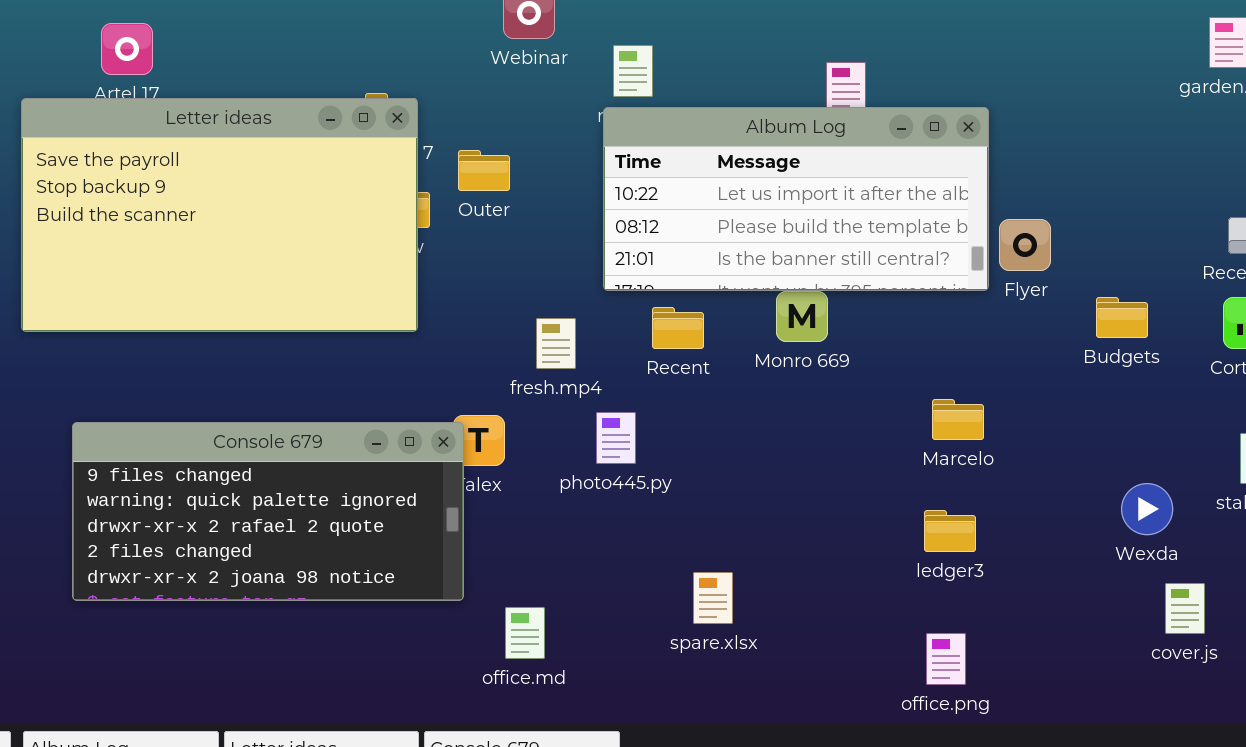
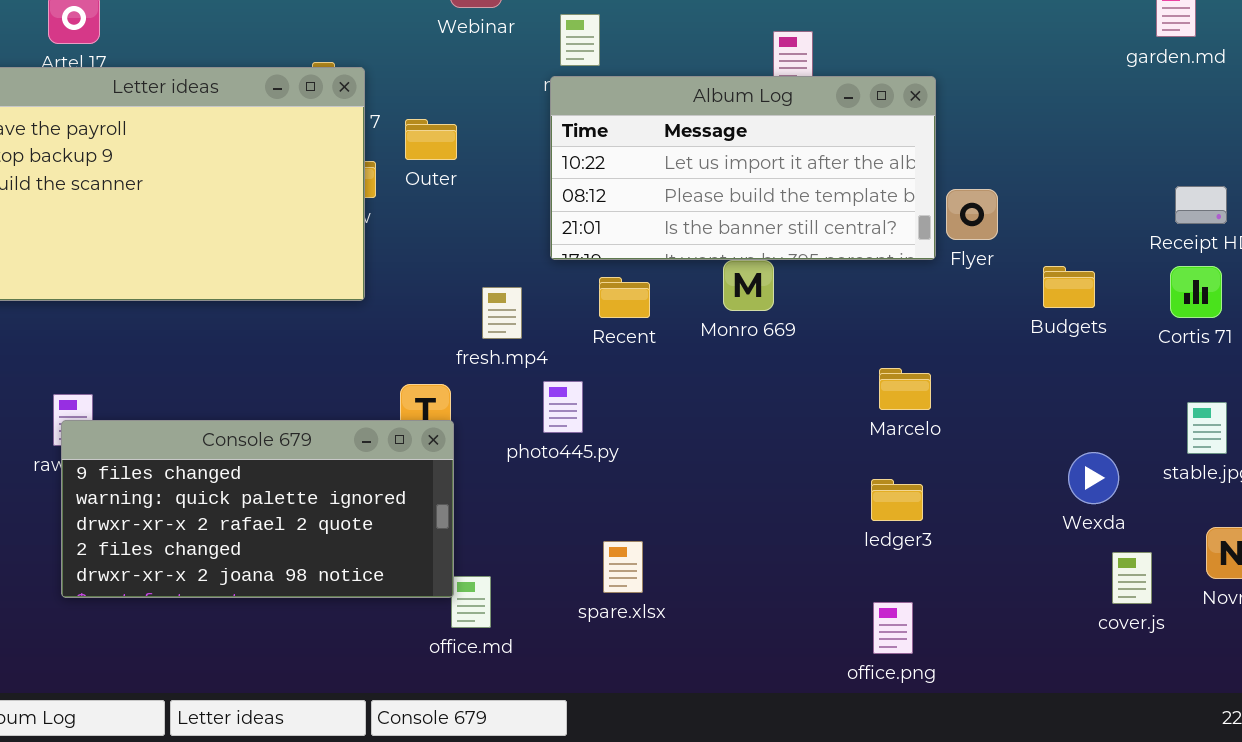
Console 679: [72,422,464,601] -> [61,420,454,598], moved
spare.xlsx: [693,572,733,624] -> [603,541,643,593], moved

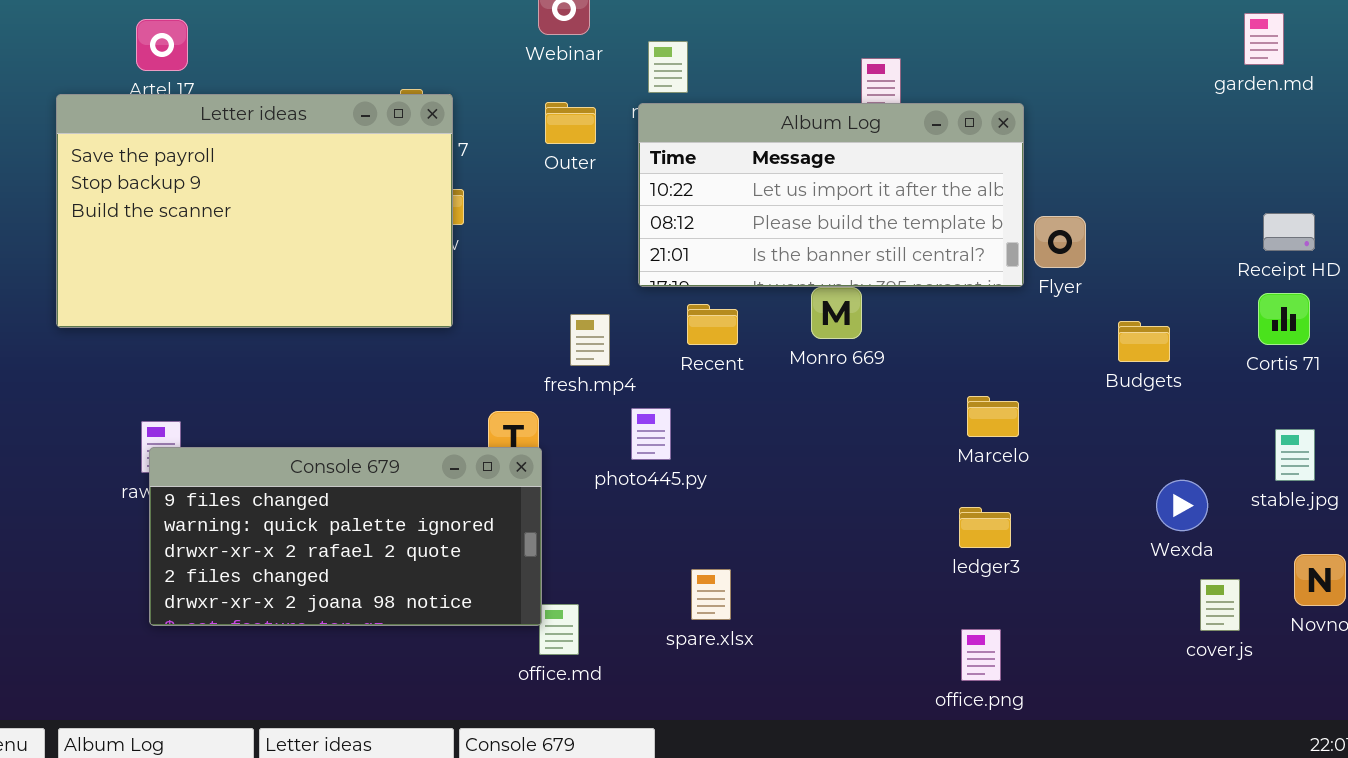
Outer: [405,119,457,160] -> [545,102,596,144], moved
Budgets: [1043,266,1095,308] -> [1118,321,1170,362], moved

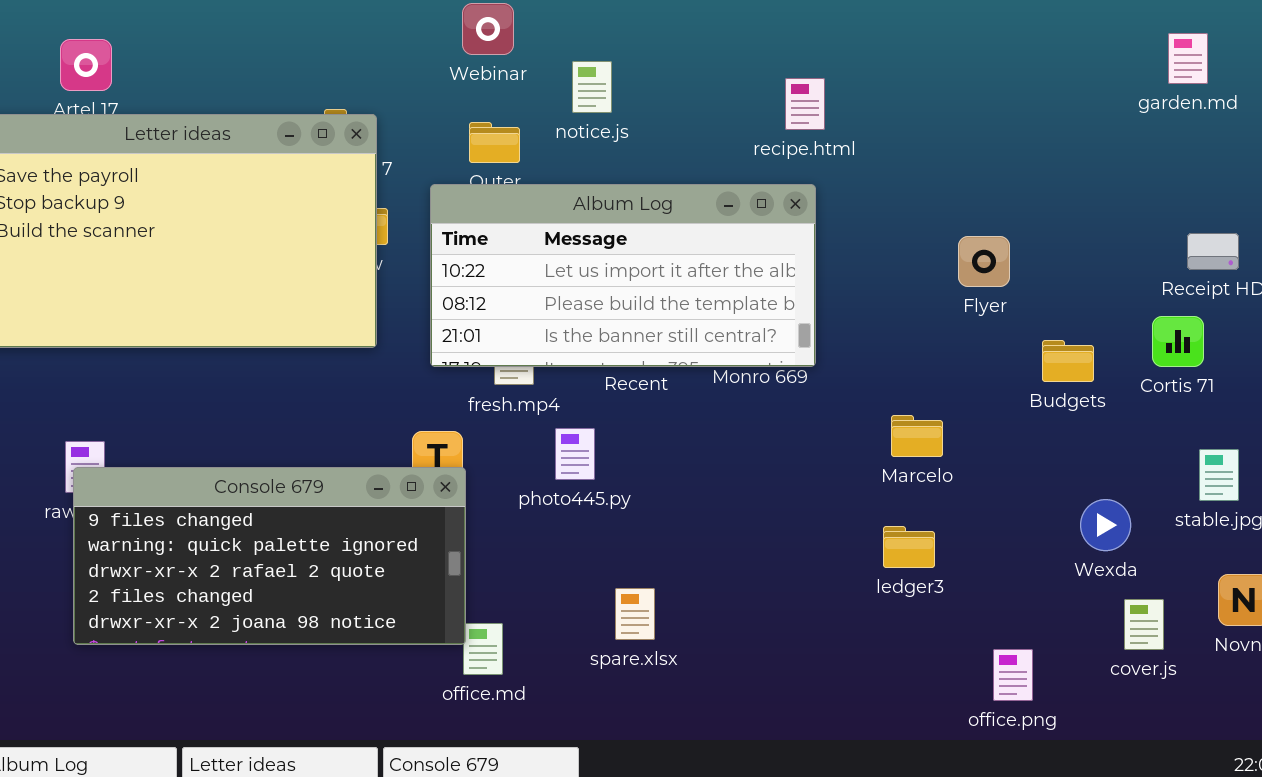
Album Log: [638,103,1024,287] -> [430,184,816,367], moved
Cortis 71: [1258,293,1310,345] -> [1152,316,1204,367], moved
office.png: [961,629,1001,681] -> [993,649,1033,701], moved

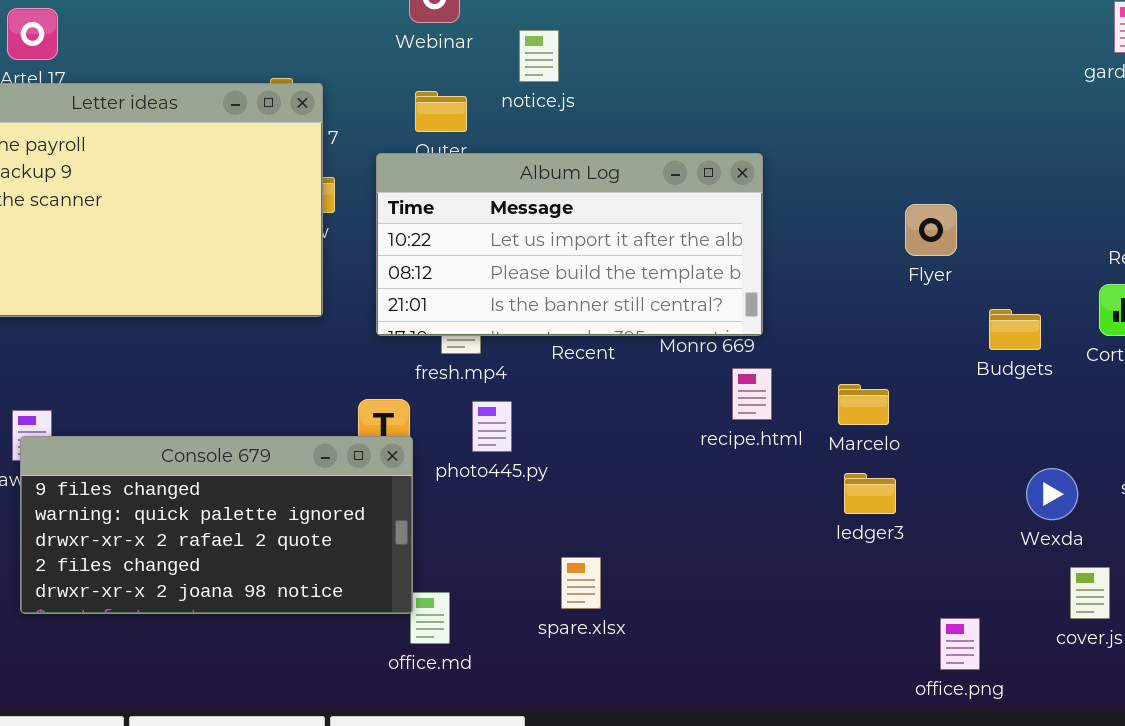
recipe.html: [785,78,825,130] -> [732,368,772,420], moved
photo445.py: [555,428,595,480] -> [472,401,512,452], moved
ledger3: [883,526,935,568] -> [844,473,896,514], moved

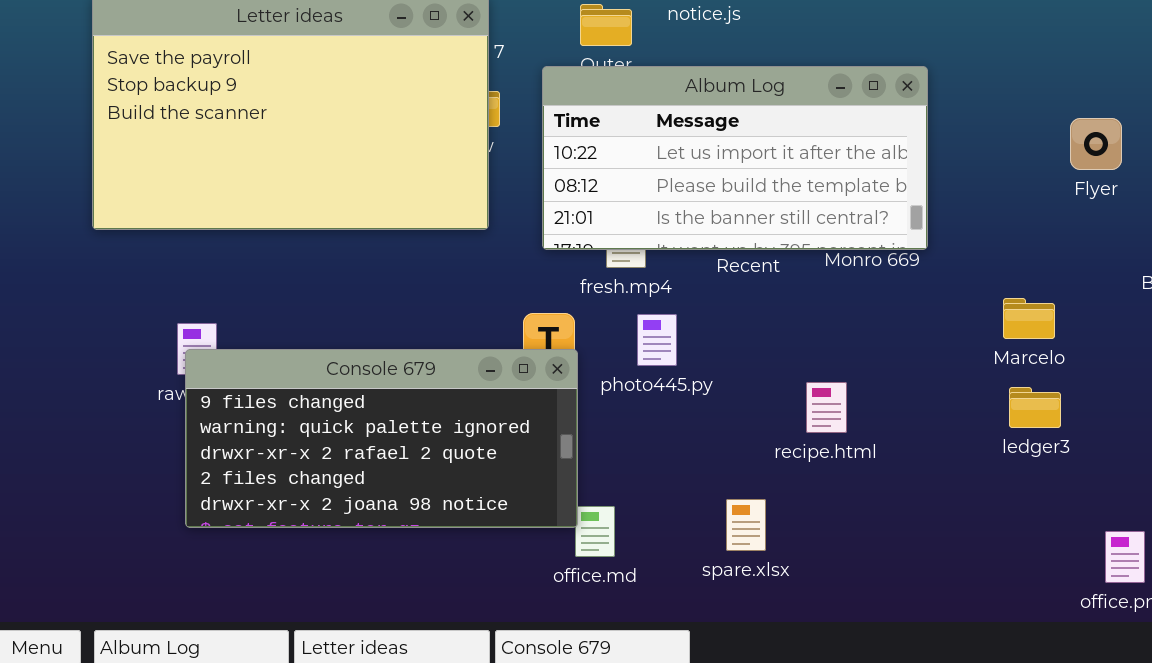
recipe.html: [732,368,772,420] -> [806,382,847,433], moved
spare.xlsx: [561,557,601,609] -> [726,499,766,551], moved

